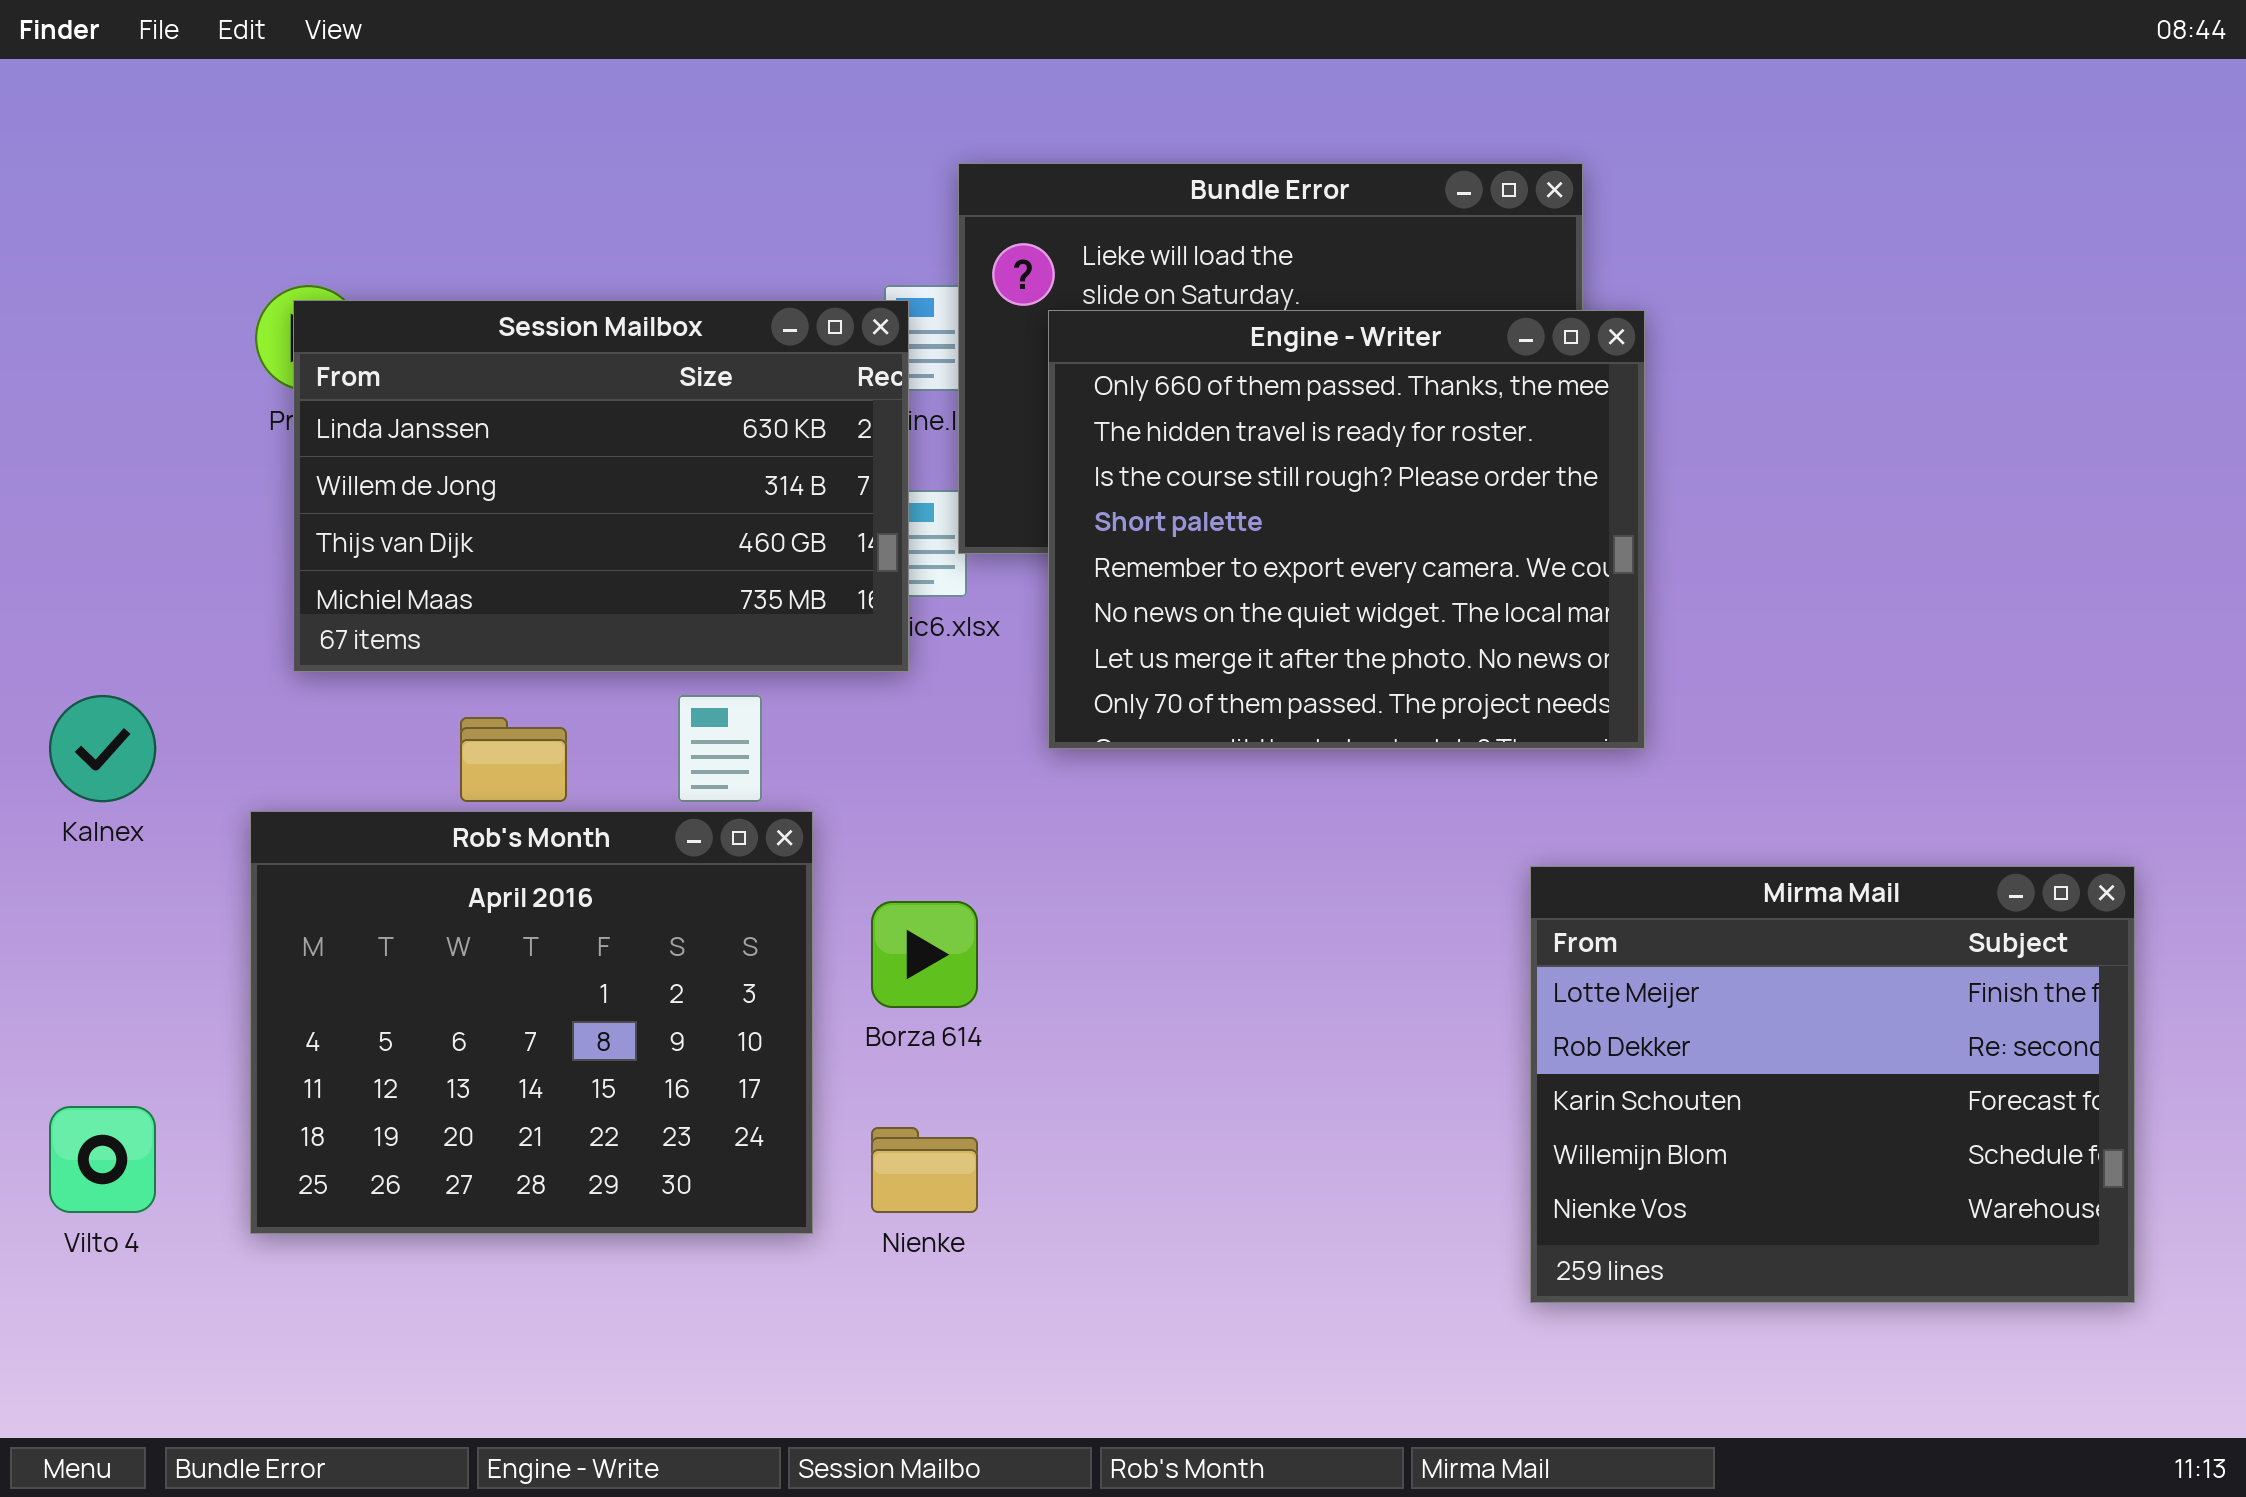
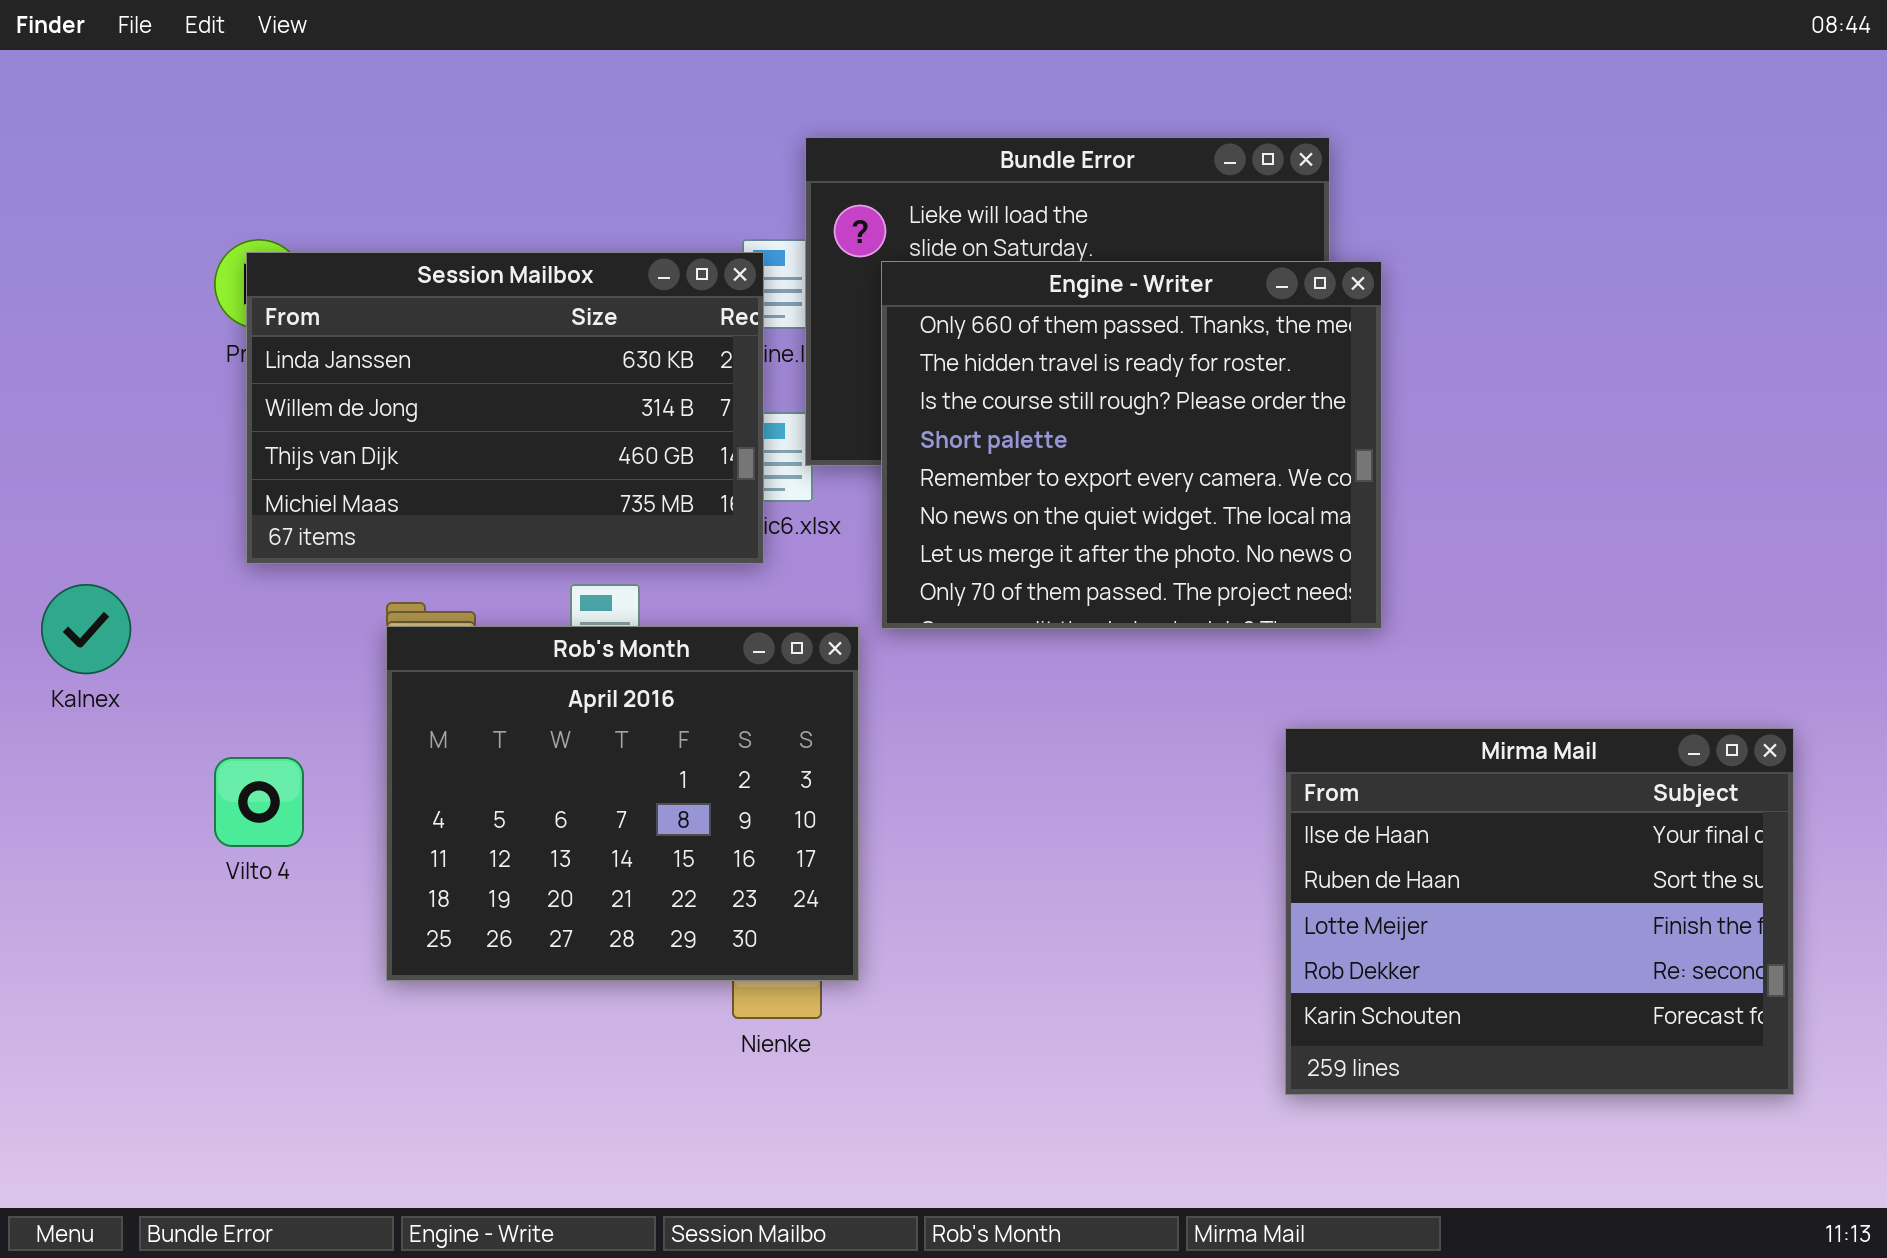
Rob's Month: [250,811,813,1234] -> [386,626,859,981], moved
Mirma Mail: [1530,866,2135,1303] -> [1285,728,1794,1095], scrolled up 2 rows
Vilto 4: [49,1106,156,1213] -> [214,757,304,847], moved

